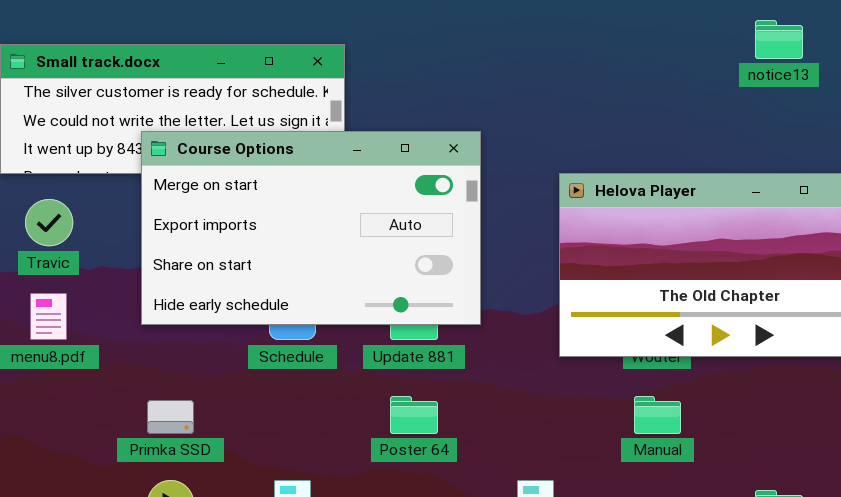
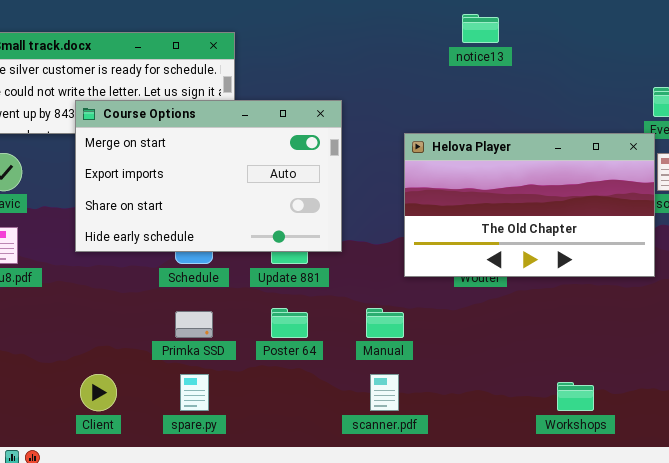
notice13: [755,20,803,59] -> [462,14,499,43], moved
Manual: [634,396,681,434] -> [366,308,404,338], moved
Primka SSD: [147,400,194,434] -> [175,311,213,338], moved

